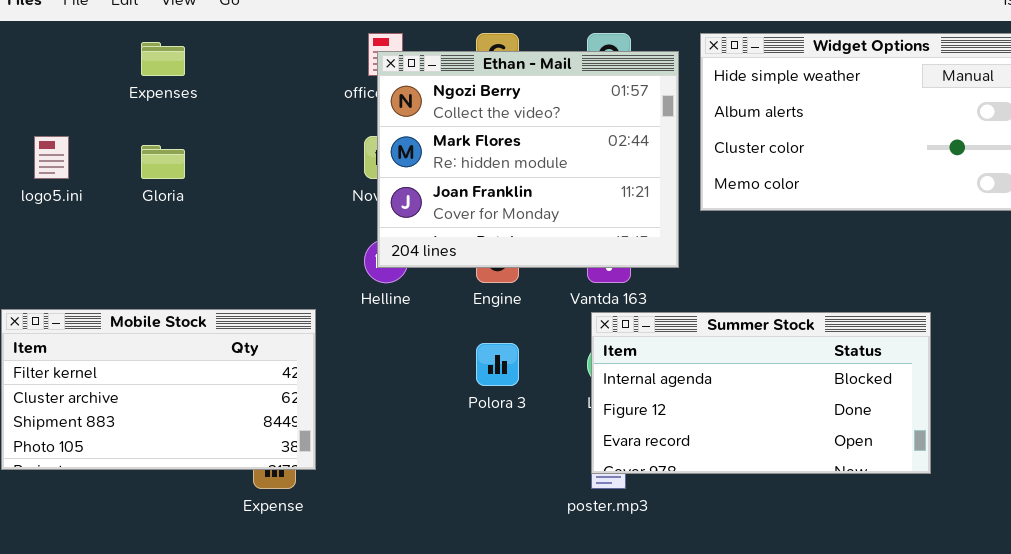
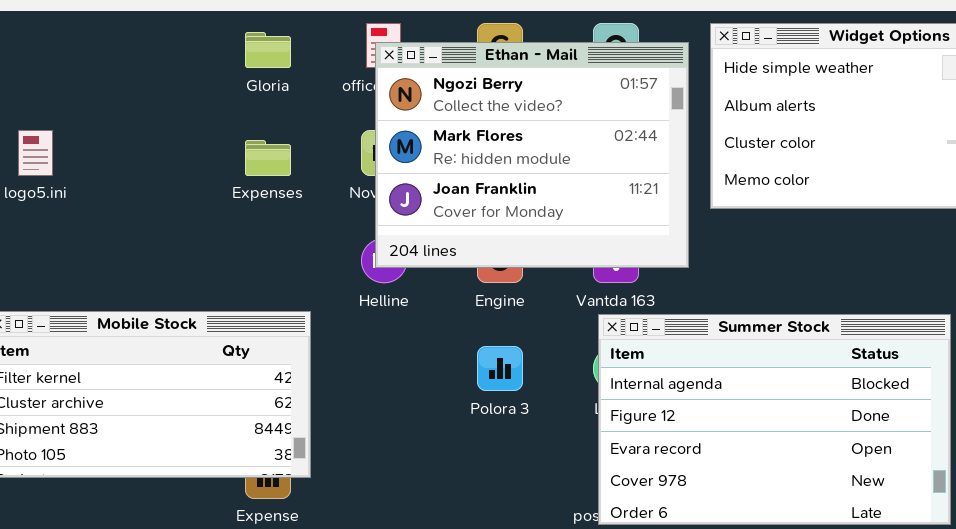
Expenses: [141,42,185,76] -> [245,140,291,176], moved
Gloria: [141,145,185,179] -> [245,32,291,68], moved
Summer Stock: [591,312,931,474] -> [598,314,951,525], resized

